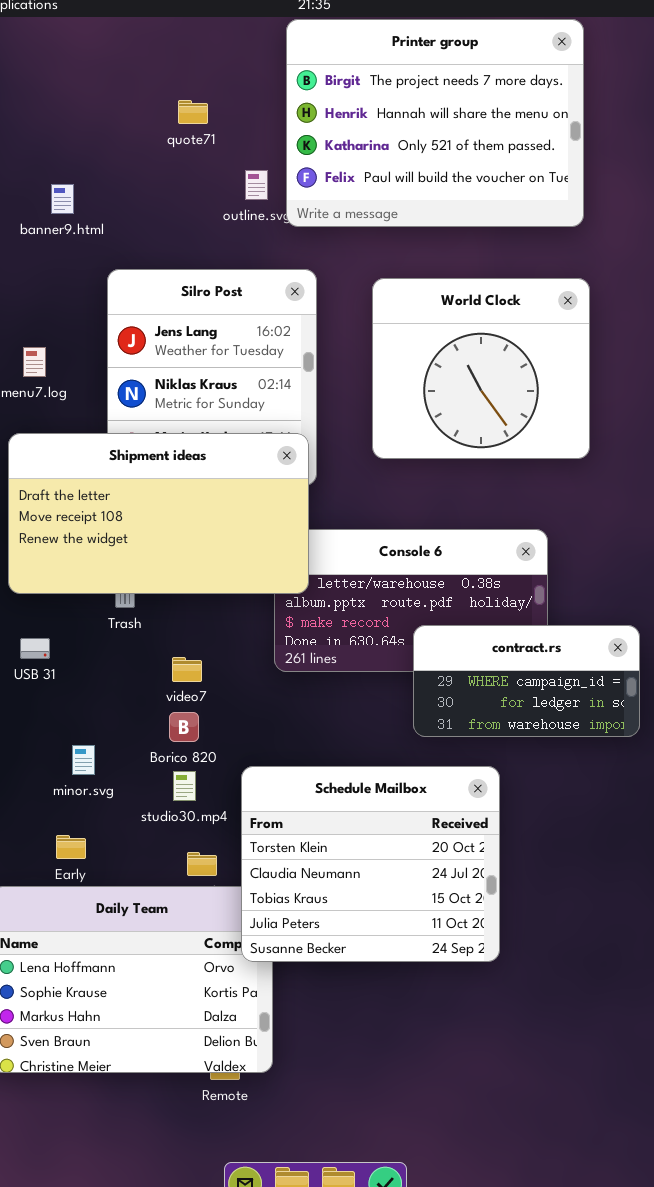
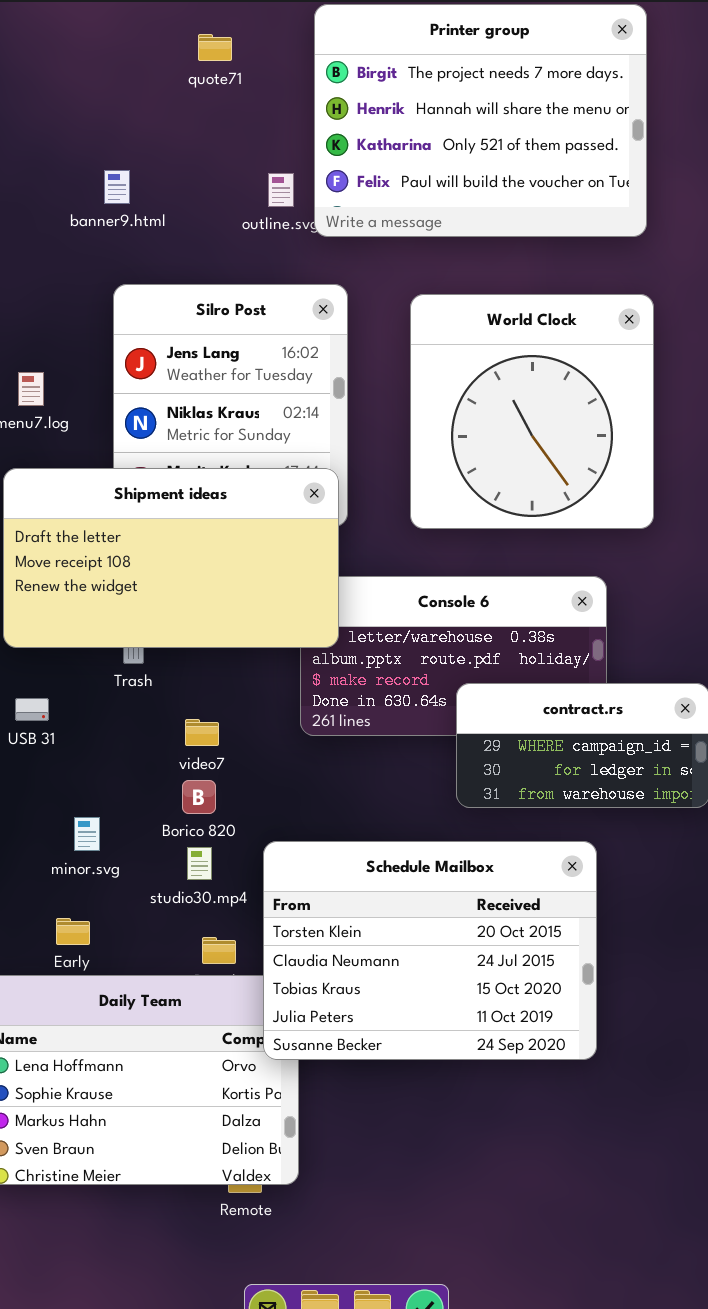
quote71: [178,100,208,124] -> [198,34,232,61], moved
banner9.html: [51,184,74,214] -> [104,170,130,204], moved
World Clock: [372,278,590,459] -> [410,294,654,529], resized
Schedule Mailbox: [241,766,500,962] -> [263,841,597,1060], resized

